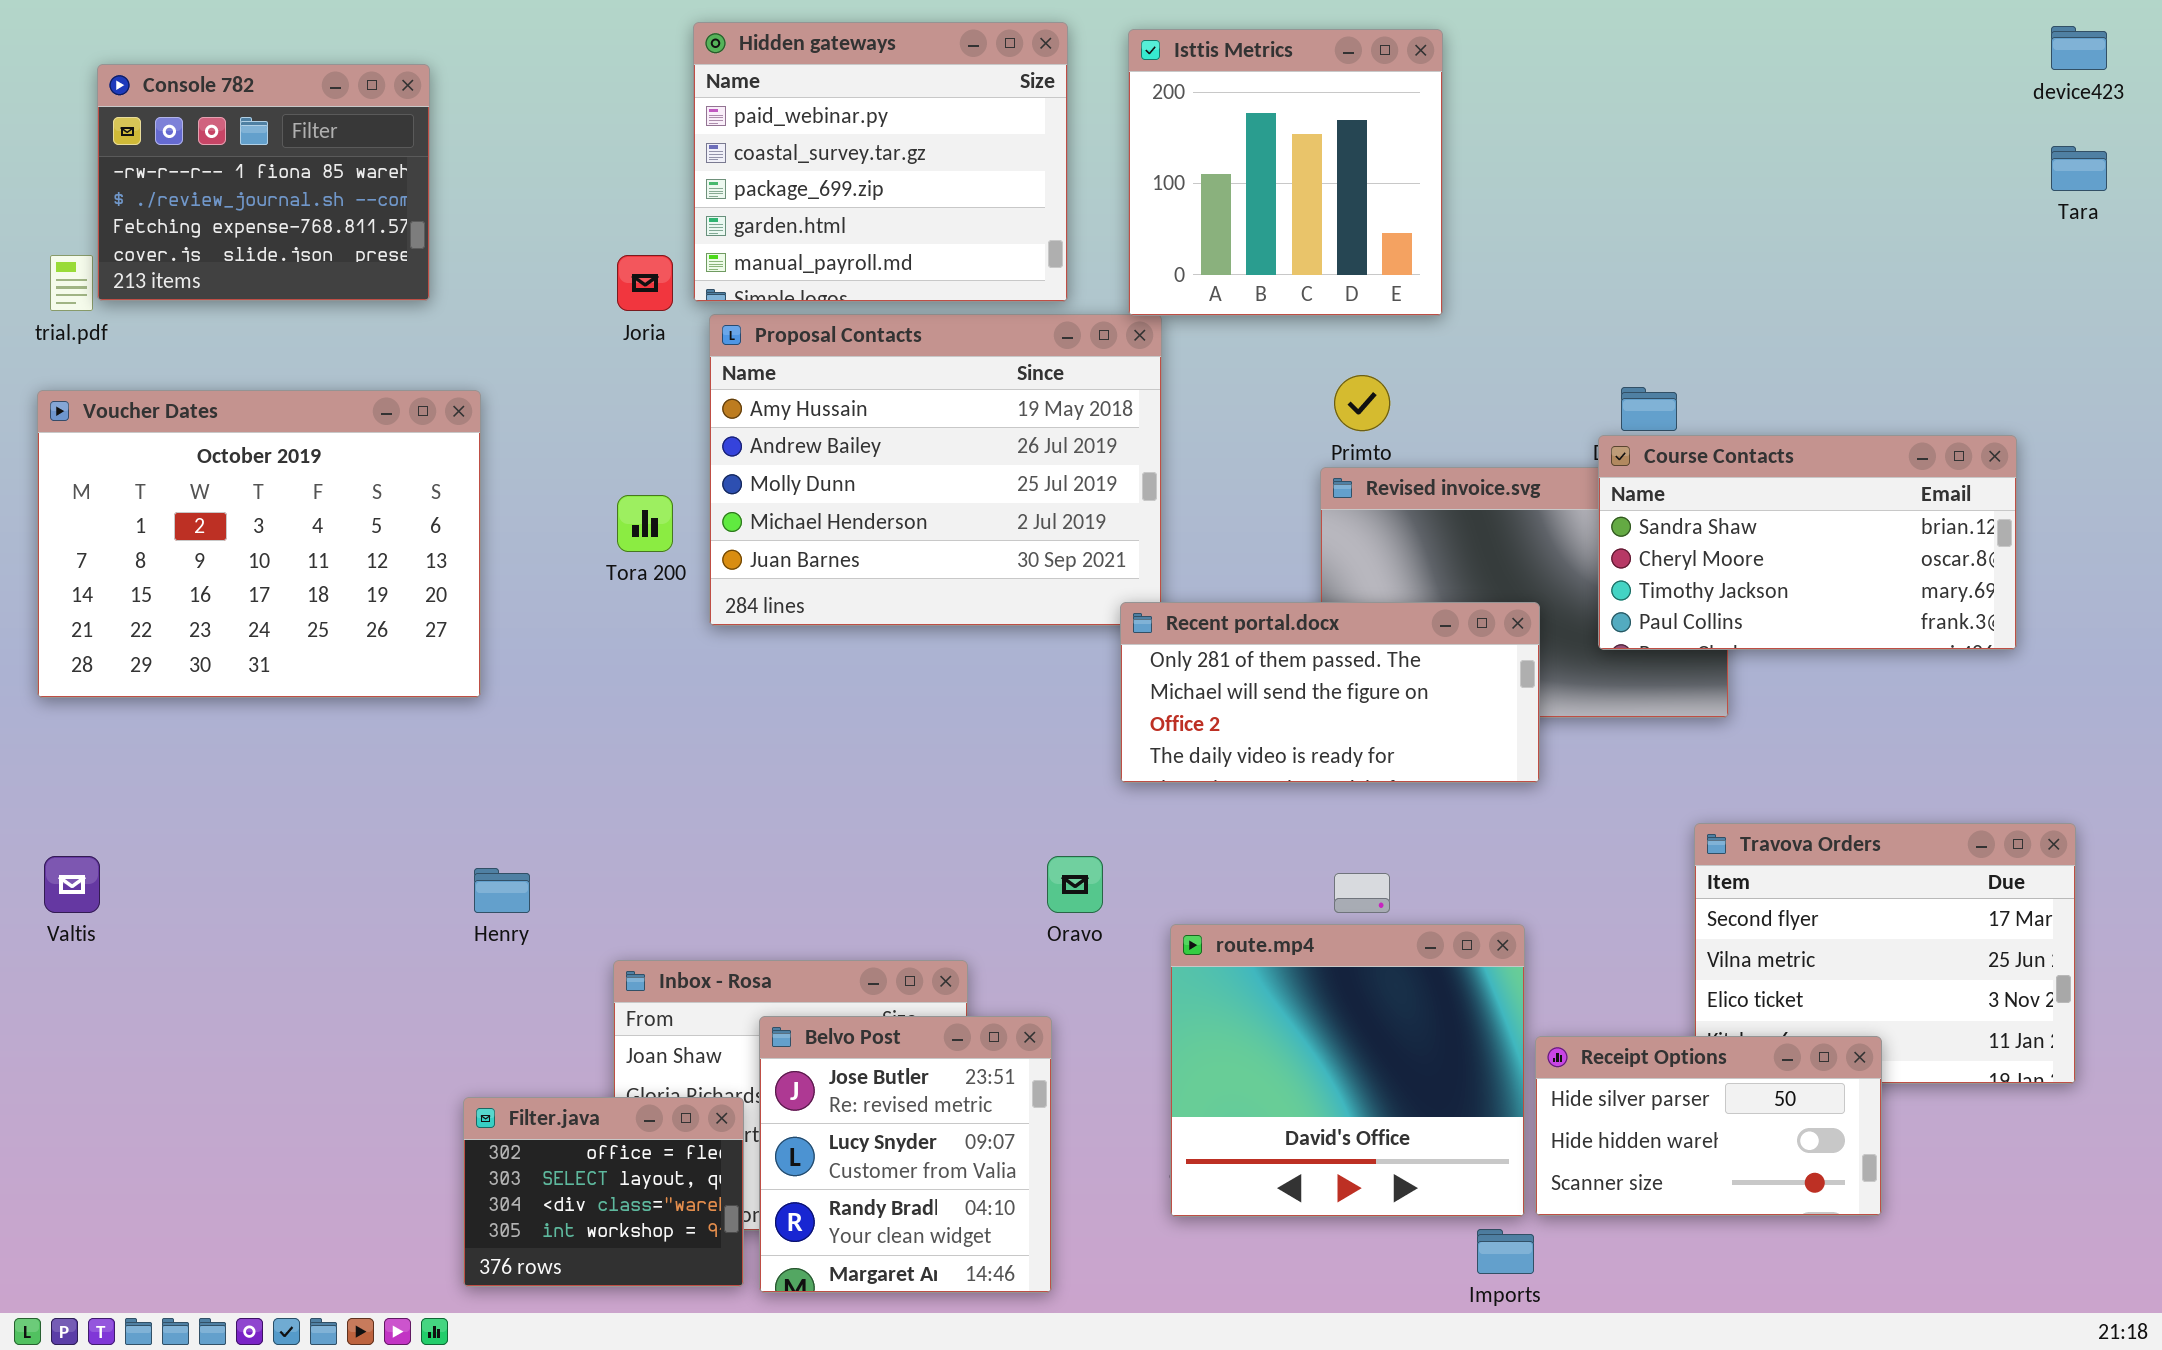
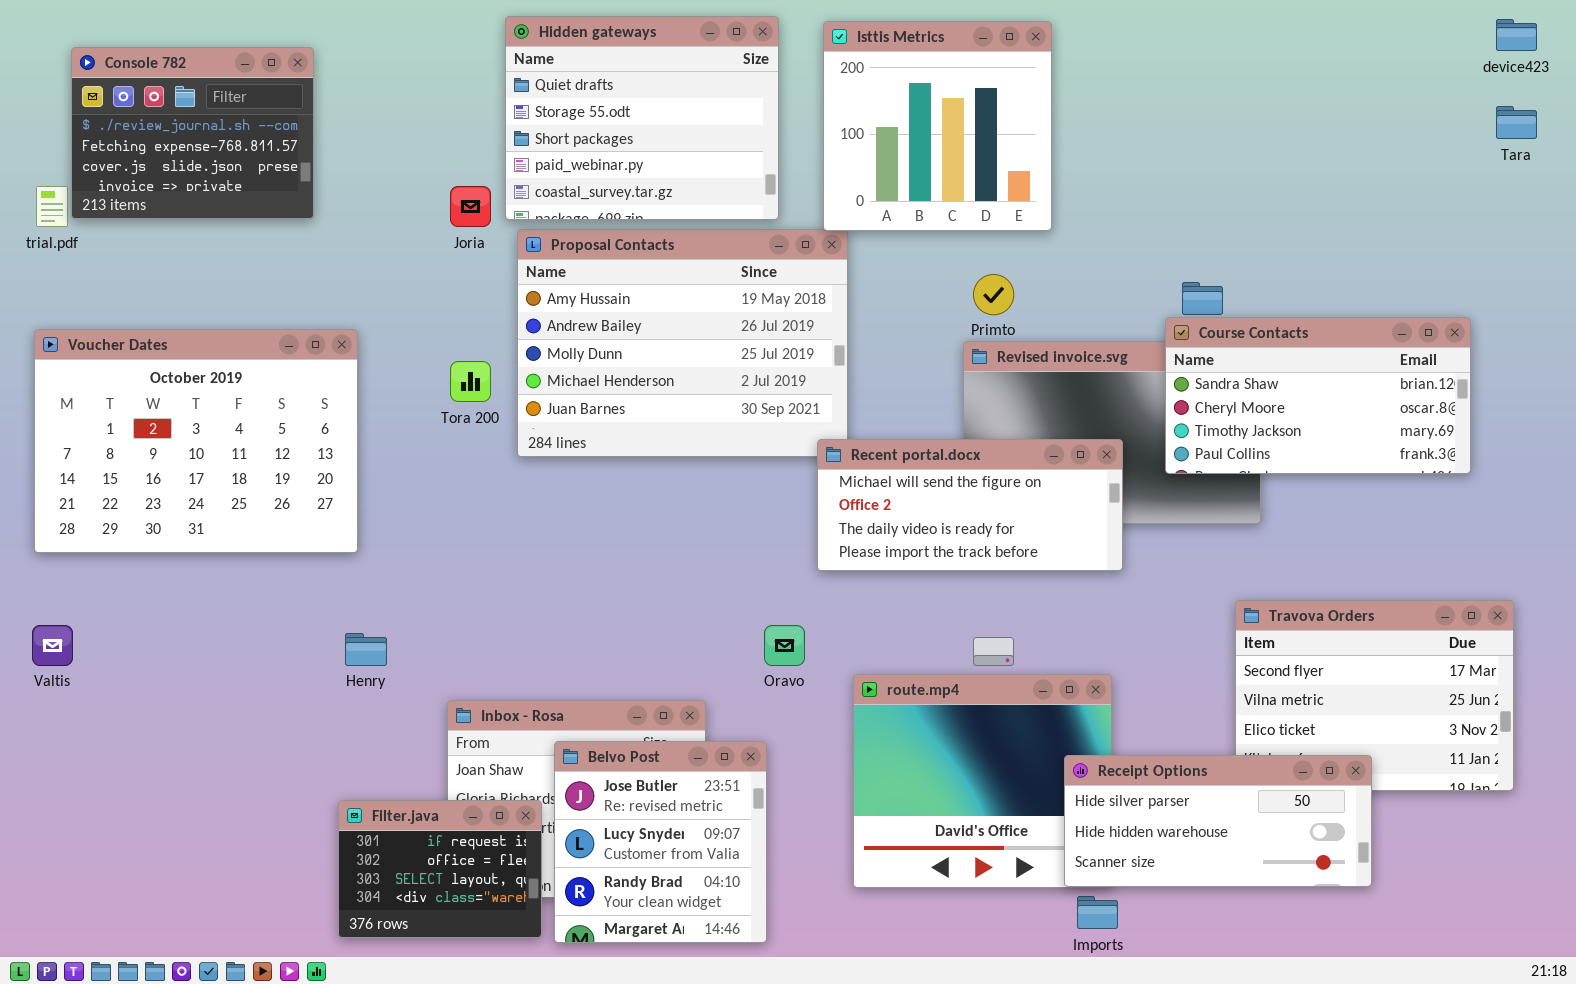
Hidden gateways: [693,22,1068,302] -> [505,16,779,220], scrolled up 3 rows
Console 782: [97,64,430,301] -> [71,47,314,219], scrolled down 1 row
Voucher Dates: [37,390,481,698] -> [34,329,358,553], moved
Recent portal.docx: [1120,602,1540,783] -> [817,439,1123,571], scrolled down 1 row
Receipt Options: [1535,1036,1882,1216] -> [1064,755,1372,887], resized
Filter.java: [463,1097,744,1287] -> [338,800,542,938], scrolled up 1 row

